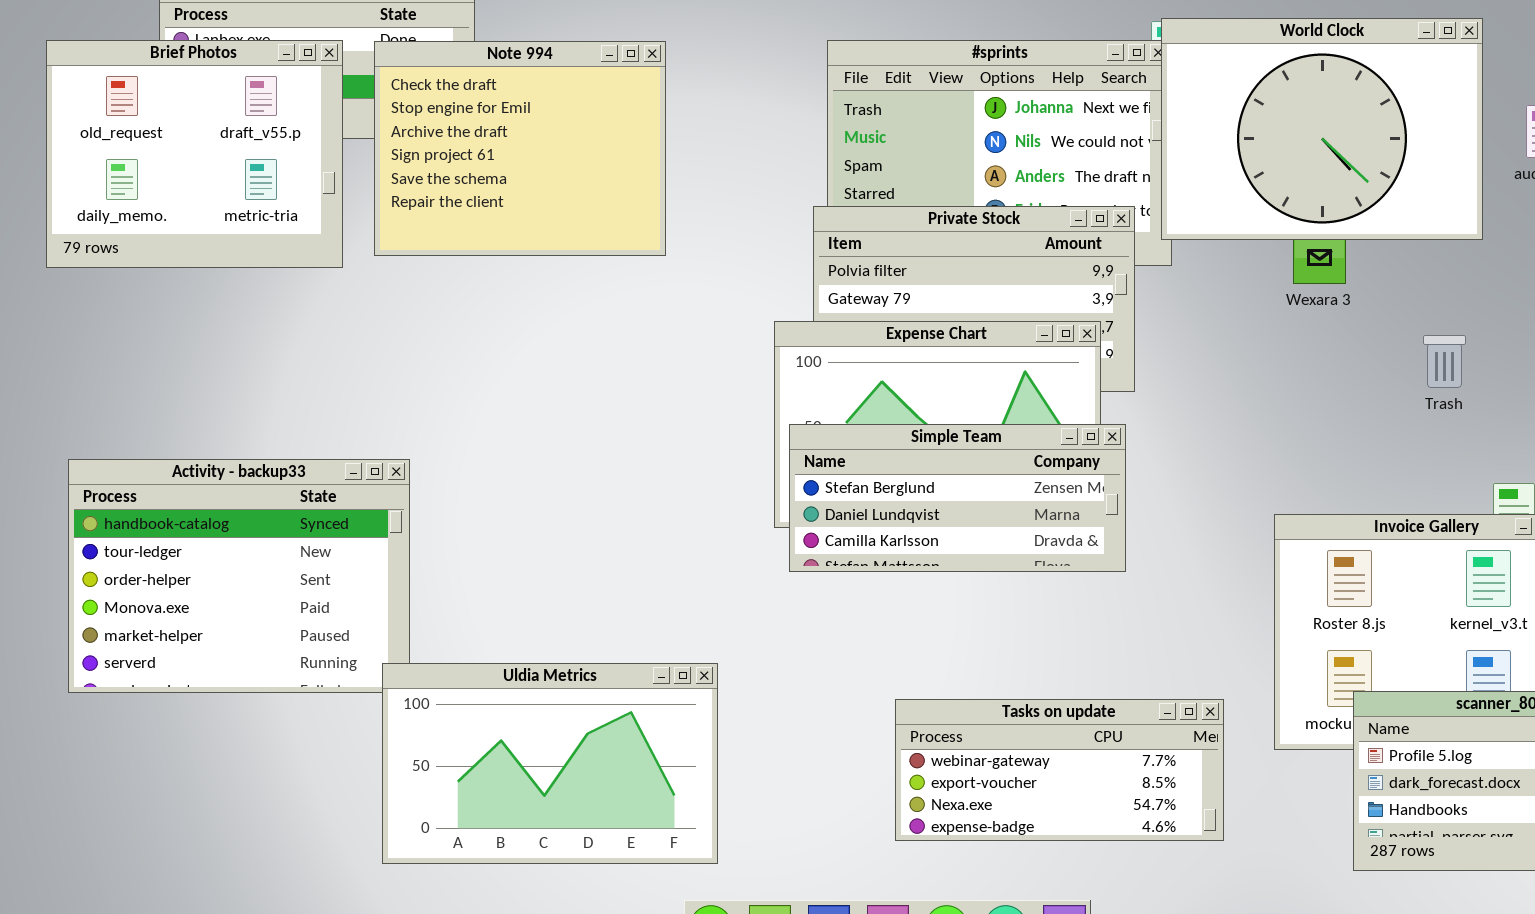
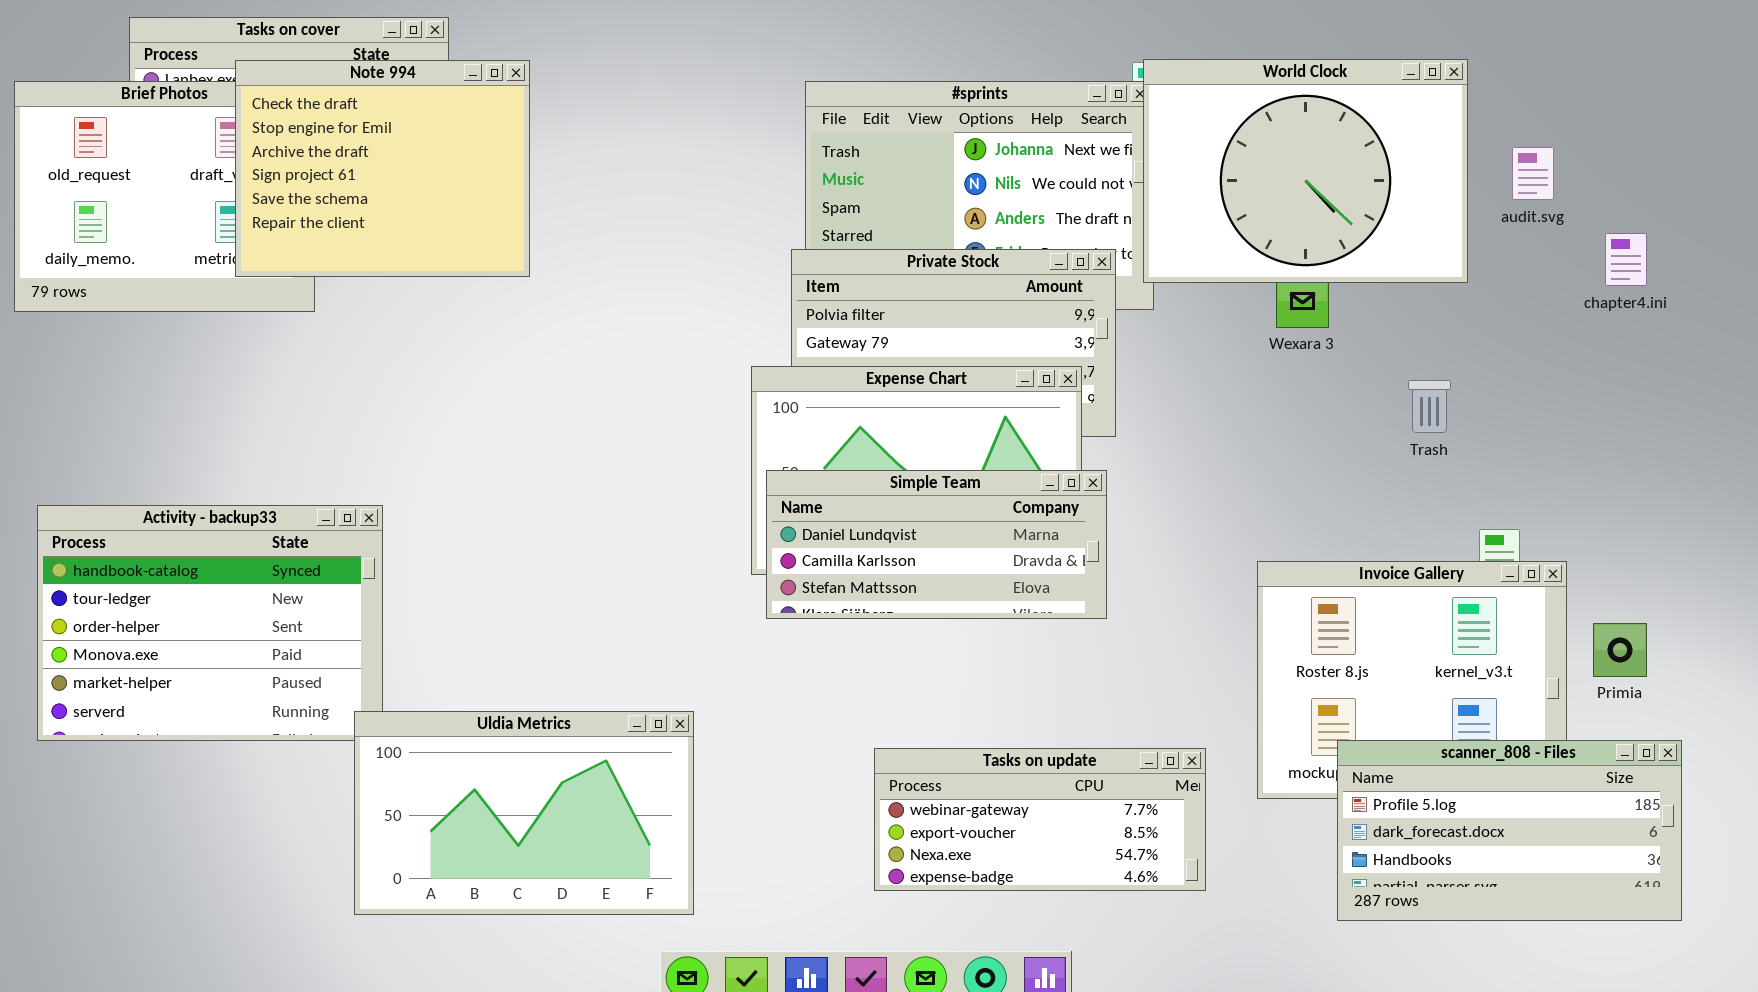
Note 994: [374,41,666,256] -> [235,60,530,277], moved
Simple Team: [789,424,1126,572] -> [766,470,1107,619], scrolled down 1 row

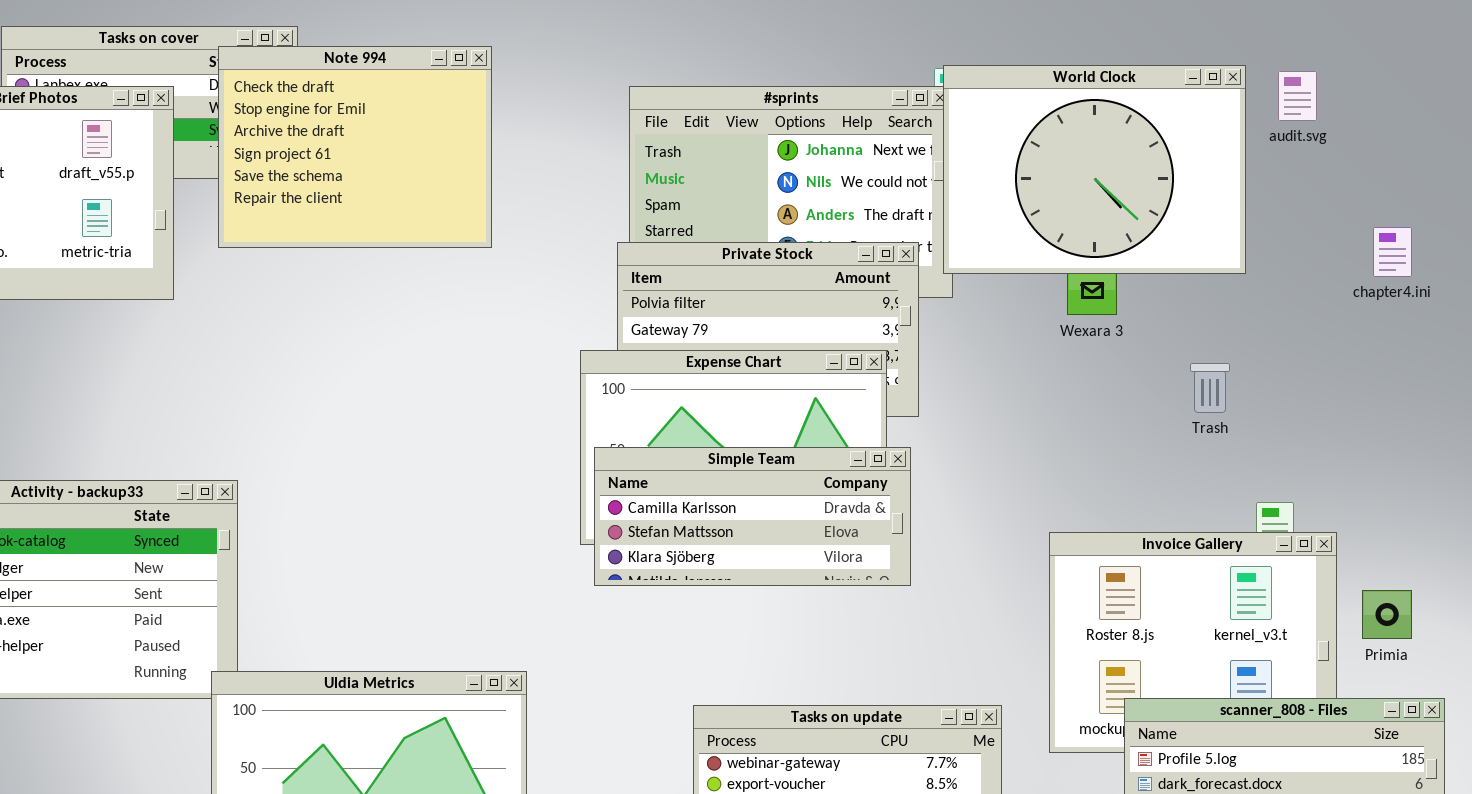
Note 994: [235,60,530,277] -> [218,46,492,248], moved
audit.svg: [1512,147,1554,200] -> [1278,71,1317,121], moved
Simple Team: [766,470,1107,619] -> [594,447,911,586], scrolled down 1 row

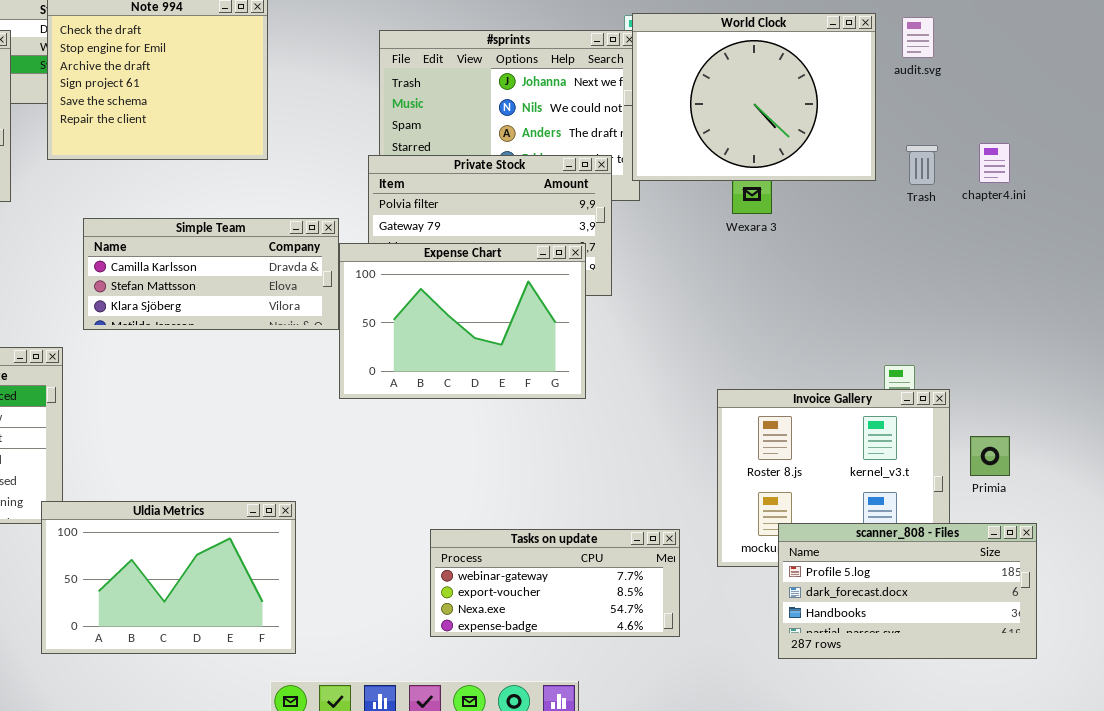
Trash: [1190,363,1230,413] -> [906,145,938,185], moved
Simple Team: [594,447,911,586] -> [83,218,339,330], moved

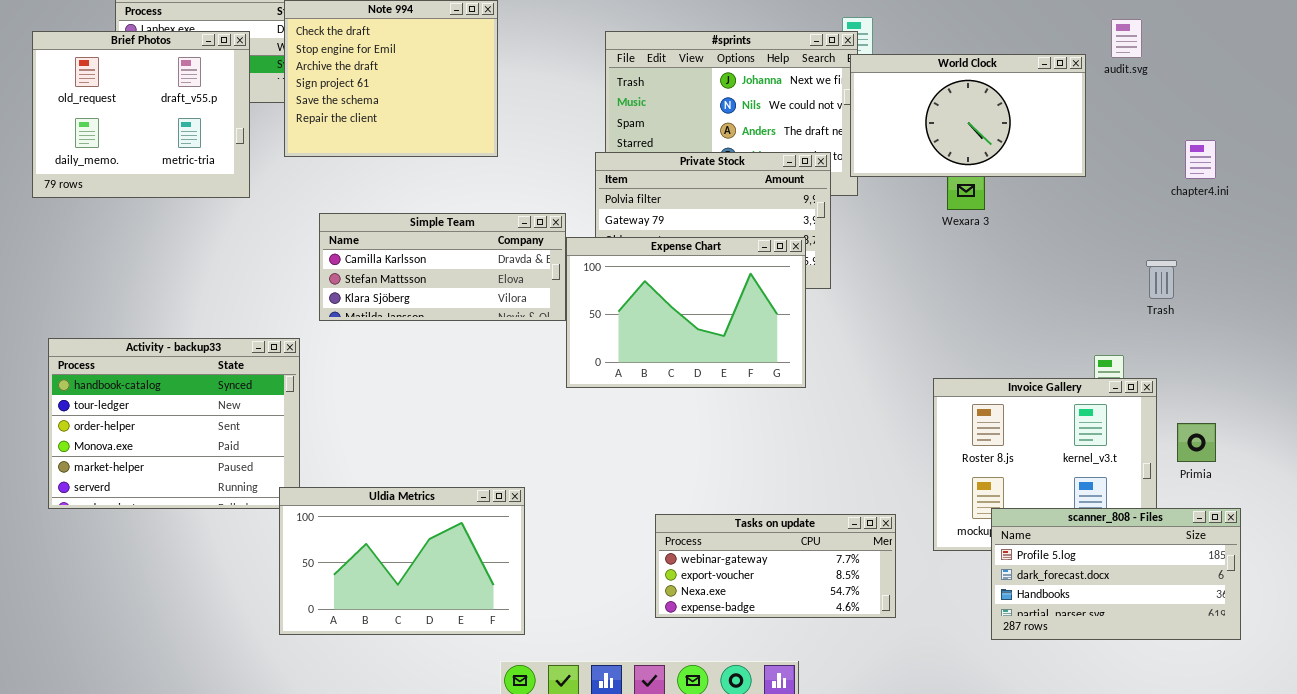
World Clock: [632,13,876,181] -> [850,54,1086,177], resized
Trash: [906,145,938,185] -> [1146,260,1177,299], moved

